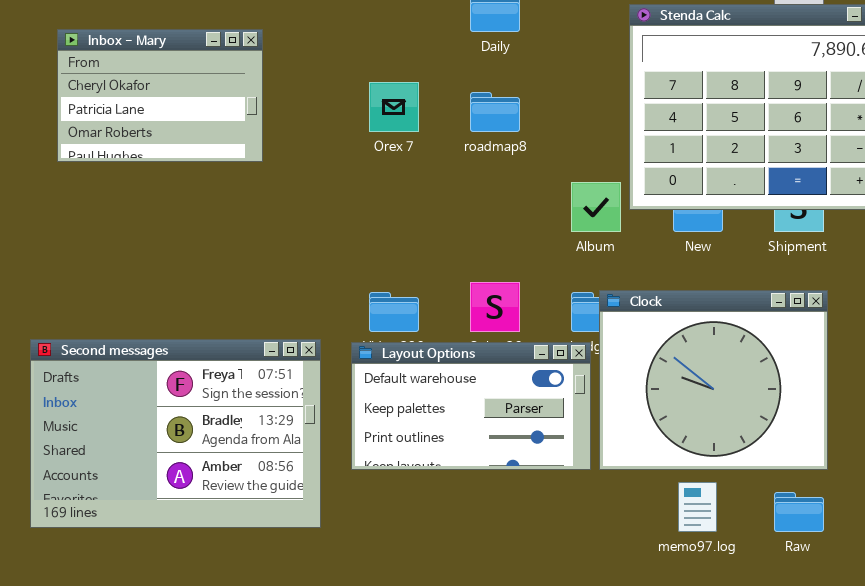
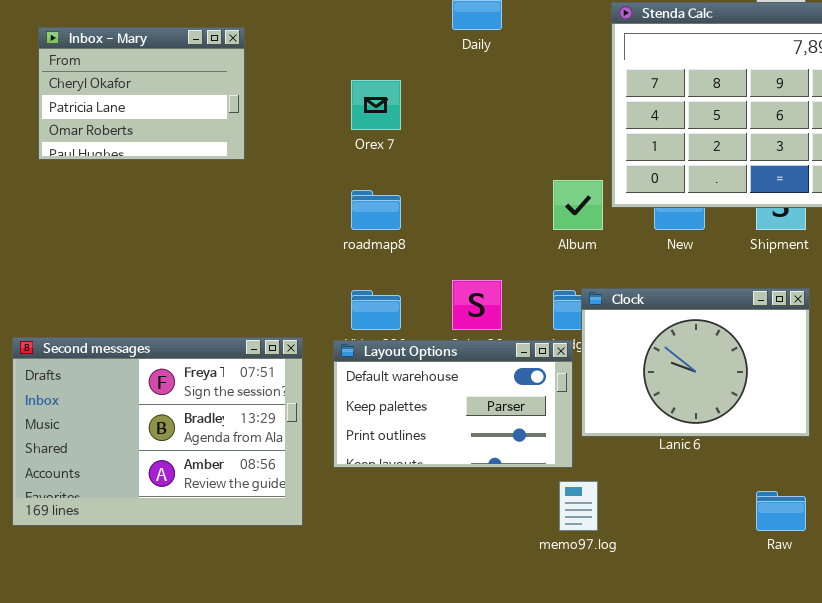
roadmap8: [470,92,520,132] -> [351,190,401,230], moved
Clock: [599,290,828,470] -> [581,288,810,437], resized
memo97.log: [678,482,717,532] -> [559,481,598,531], moved

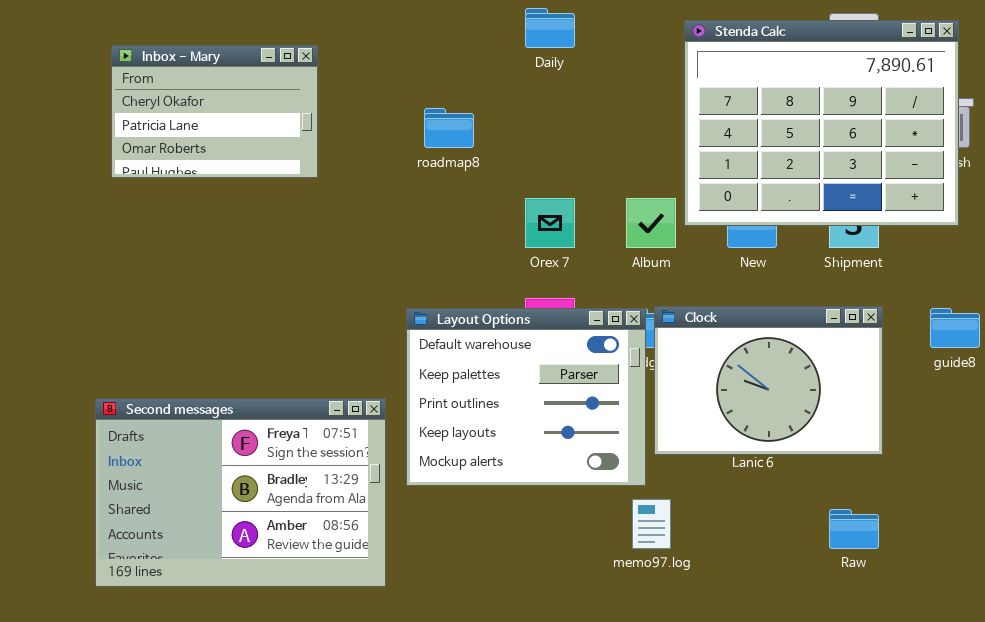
Orex 7: [351,80,401,130] -> [525,198,575,248], moved
roadmap8: [351,190,401,230] -> [424,108,474,148], moved
Second messages: [12,337,303,526] -> [95,398,386,587], moved
Layout Options: [333,340,573,468] -> [406,308,646,486], resized

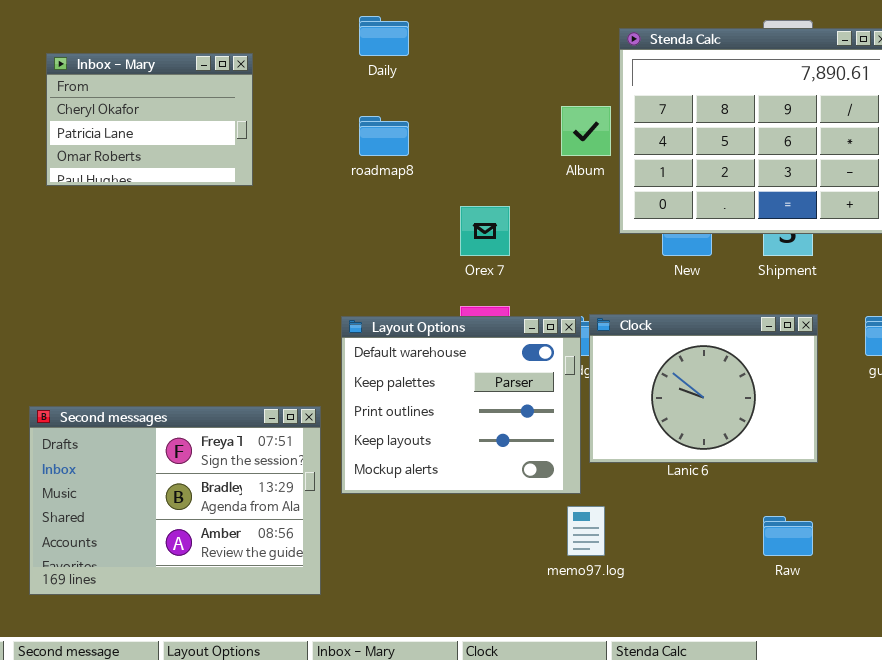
Daily: [525,8,575,48] -> [359,16,409,56], moved
Album: [626,198,676,248] -> [561,106,611,156], moved

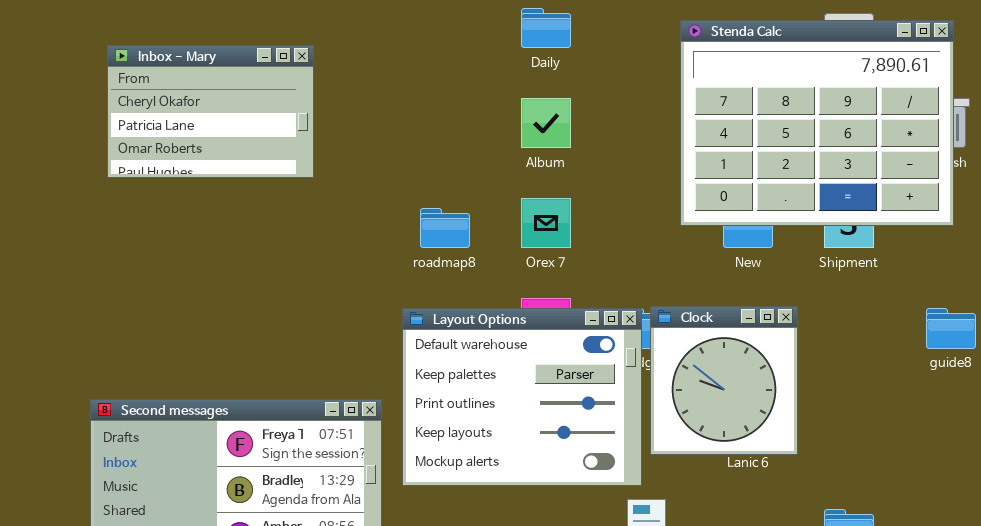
Daily: [359,16,409,56] -> [521,8,571,48], moved
Album: [561,106,611,156] -> [521,98,571,148], moved
roadmap8: [359,116,409,156] -> [420,208,470,248], moved
Clock: [589,314,818,463] -> [650,306,798,455], resized

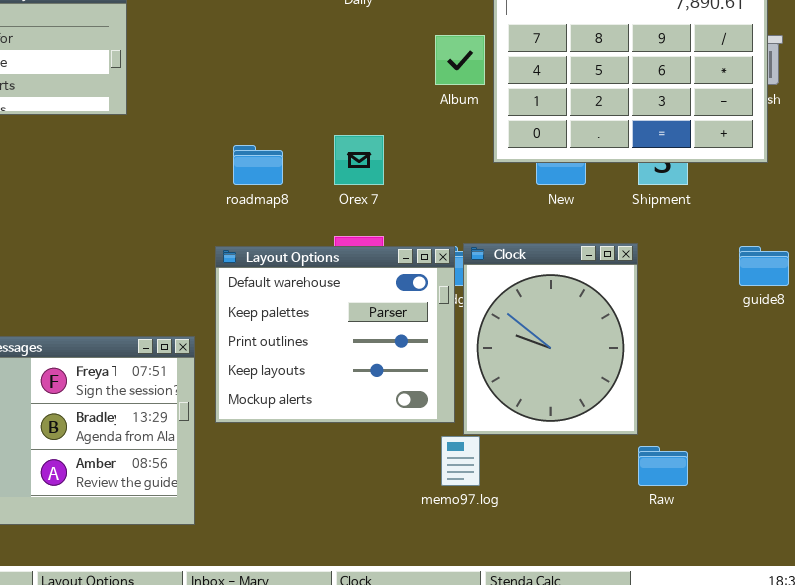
Album: [521,98,571,148] -> [435,35,485,85], moved
Clock: [650,306,798,455] -> [463,243,638,435], resized

